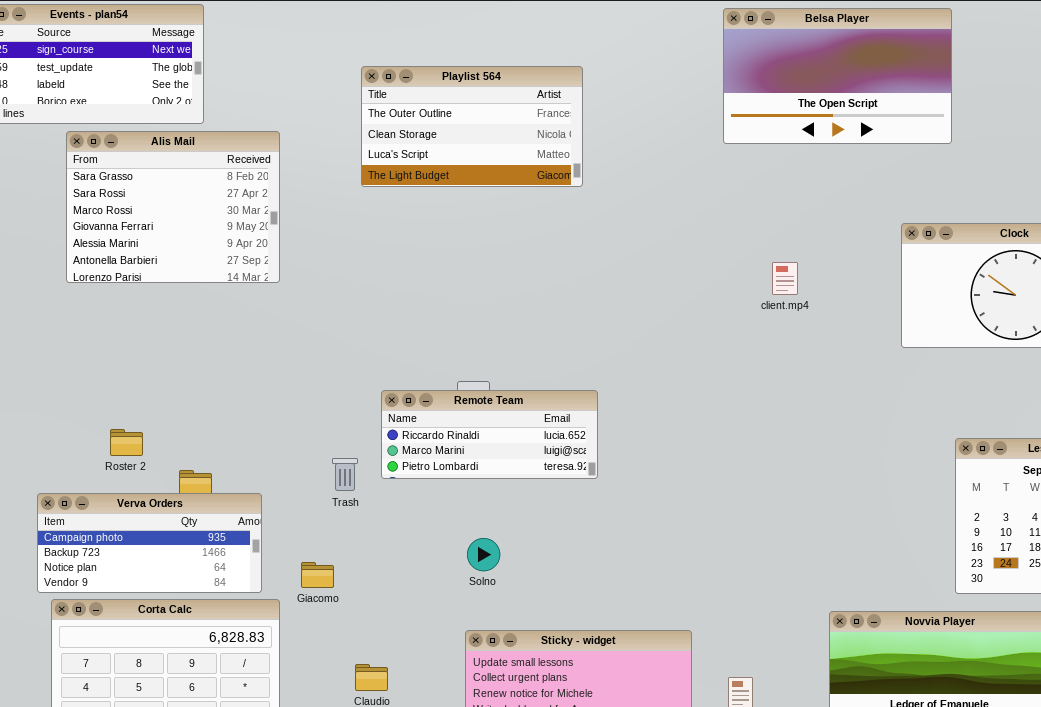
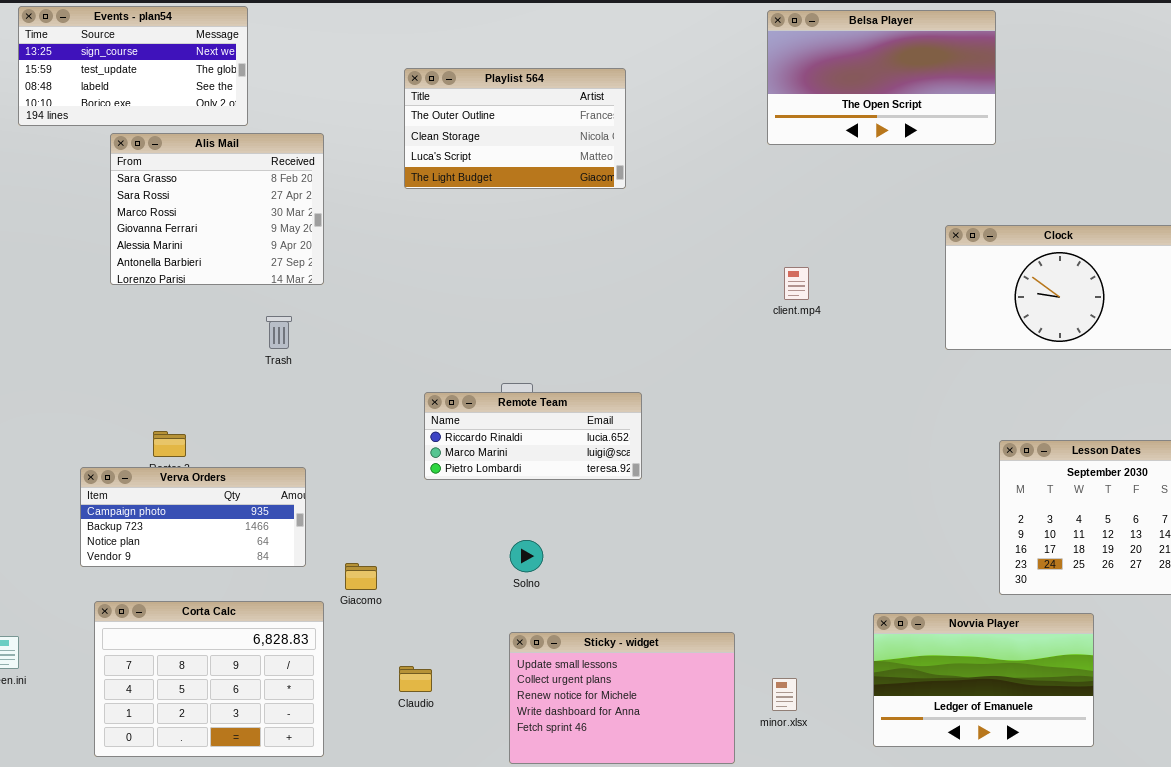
client.mp4: [772,262,798,295] -> [784,267,809,300], moved
Trash: [332,458,358,491] -> [266,316,292,349], moved
Verva Orders: [37,493,262,593] -> [80,467,306,567], moved

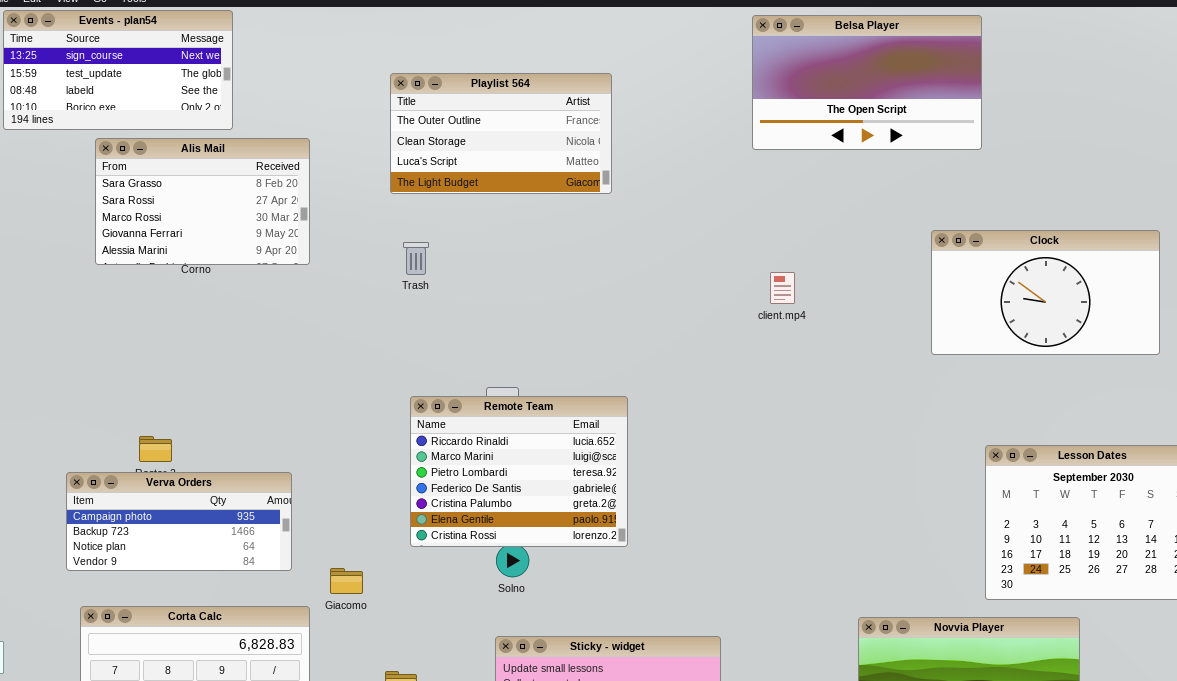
Alis Mail: [110,133,324,285] -> [95,138,310,265], resized
Trash: [266,316,292,349] -> [403,242,429,275], moved
Remote Team: [424,392,642,480] -> [410,396,628,547], resized

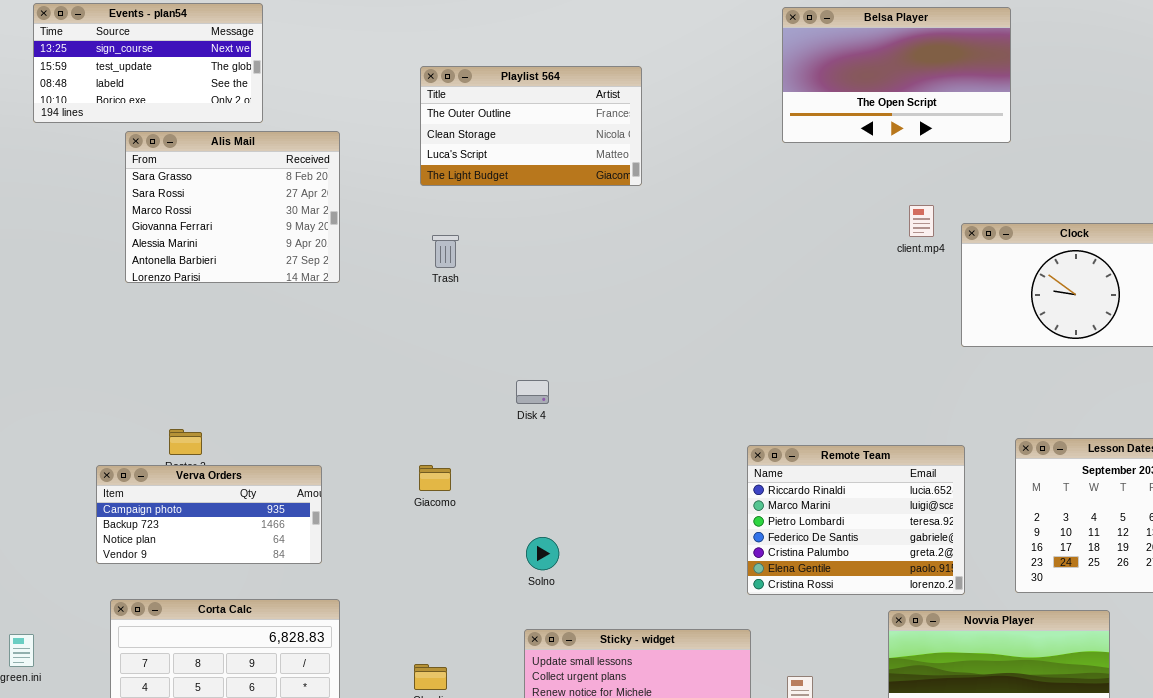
Alis Mail: [95,138,310,265] -> [125,131,340,283], resized
client.mp4: [770,272,795,304] -> [909,205,934,237], moved
Remote Team: [410,396,628,547] -> [747,445,965,595], moved
Giacomo: [330,568,363,594] -> [419,465,451,491], moved

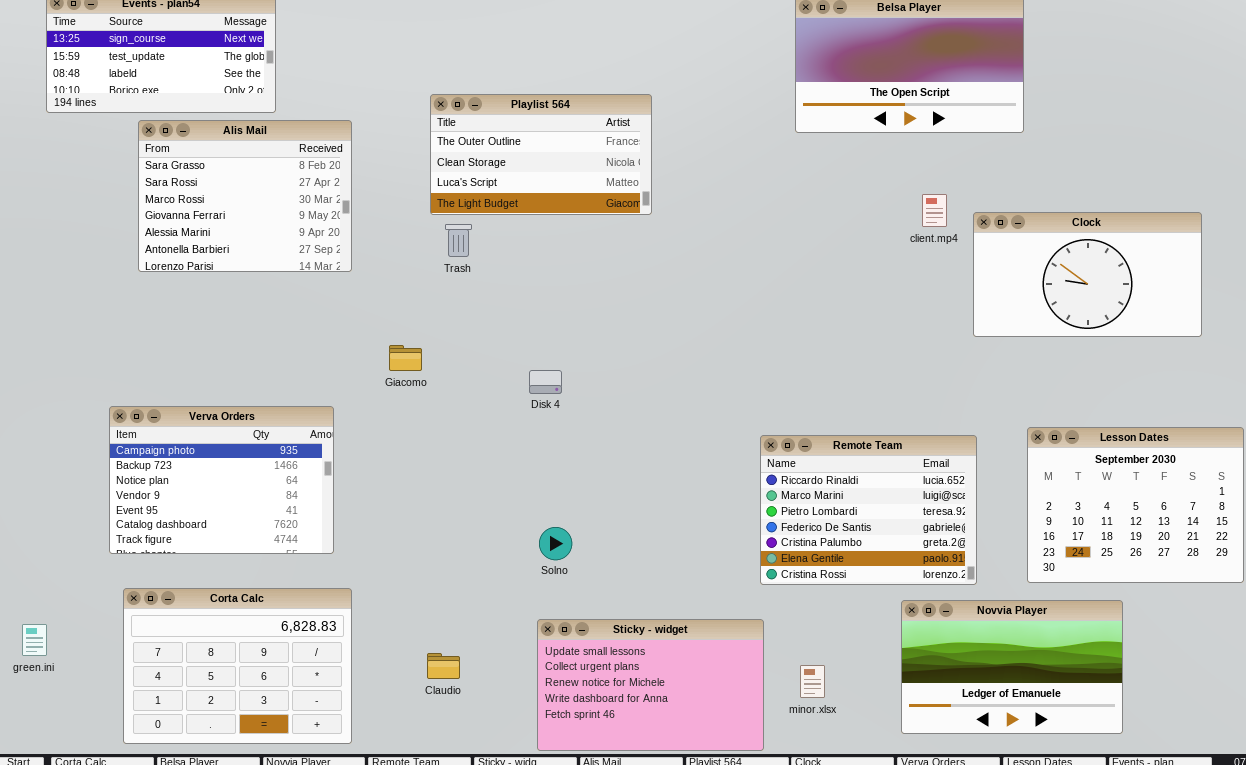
Playlist 564: [420,66,642,186] -> [430,94,652,215], moved
Verva Orders: [96,465,322,564] -> [109,406,334,554], resized
Giacomo: [419,465,451,491] -> [389,345,422,371], moved

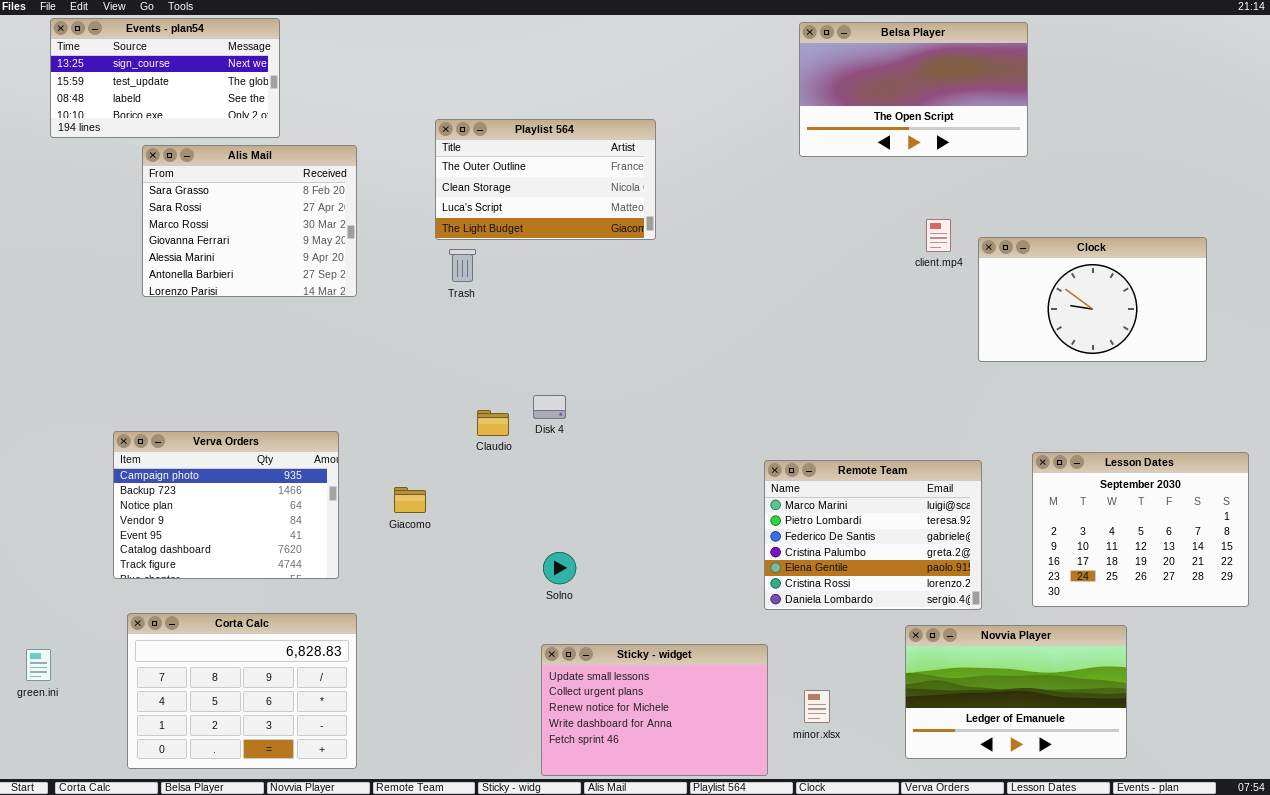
Giacomo: [389,345,422,371] -> [394,487,426,513], moved
Remote Team: [760,435,977,585] -> [764,460,982,610], scrolled down 1 row
Claudio: [427,653,460,679] -> [477,410,509,436], moved

